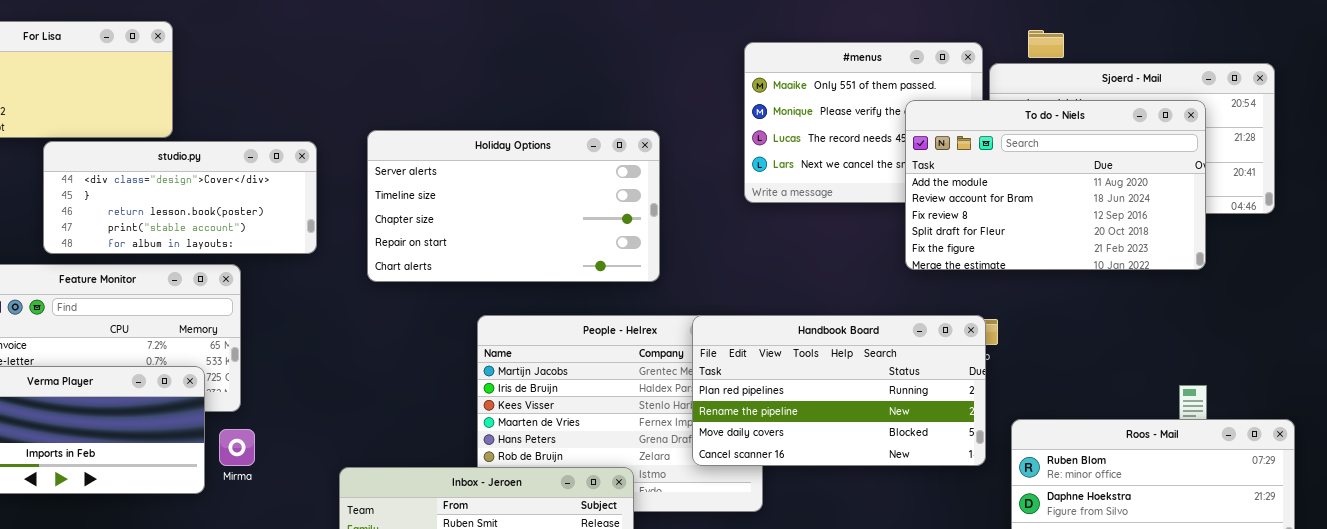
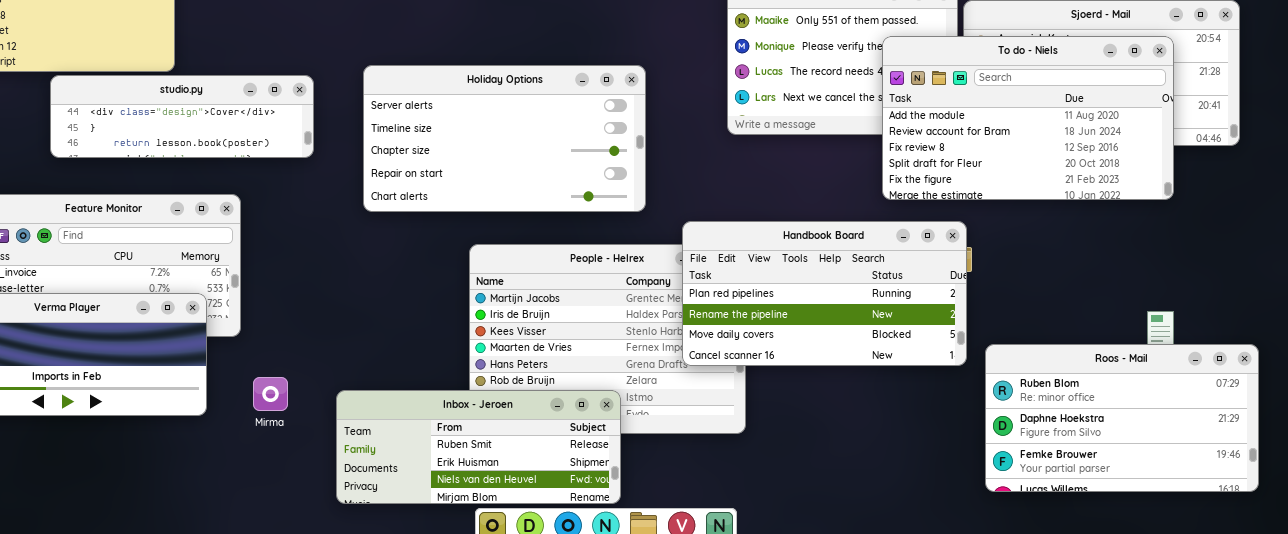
studio.py: [43,141,317,254] -> [50,75,314,158], resized
Handbook Board: [692,315,986,466] -> [682,221,967,366], moved
Mirma: [219,429,255,466] -> [253,377,288,411], moved

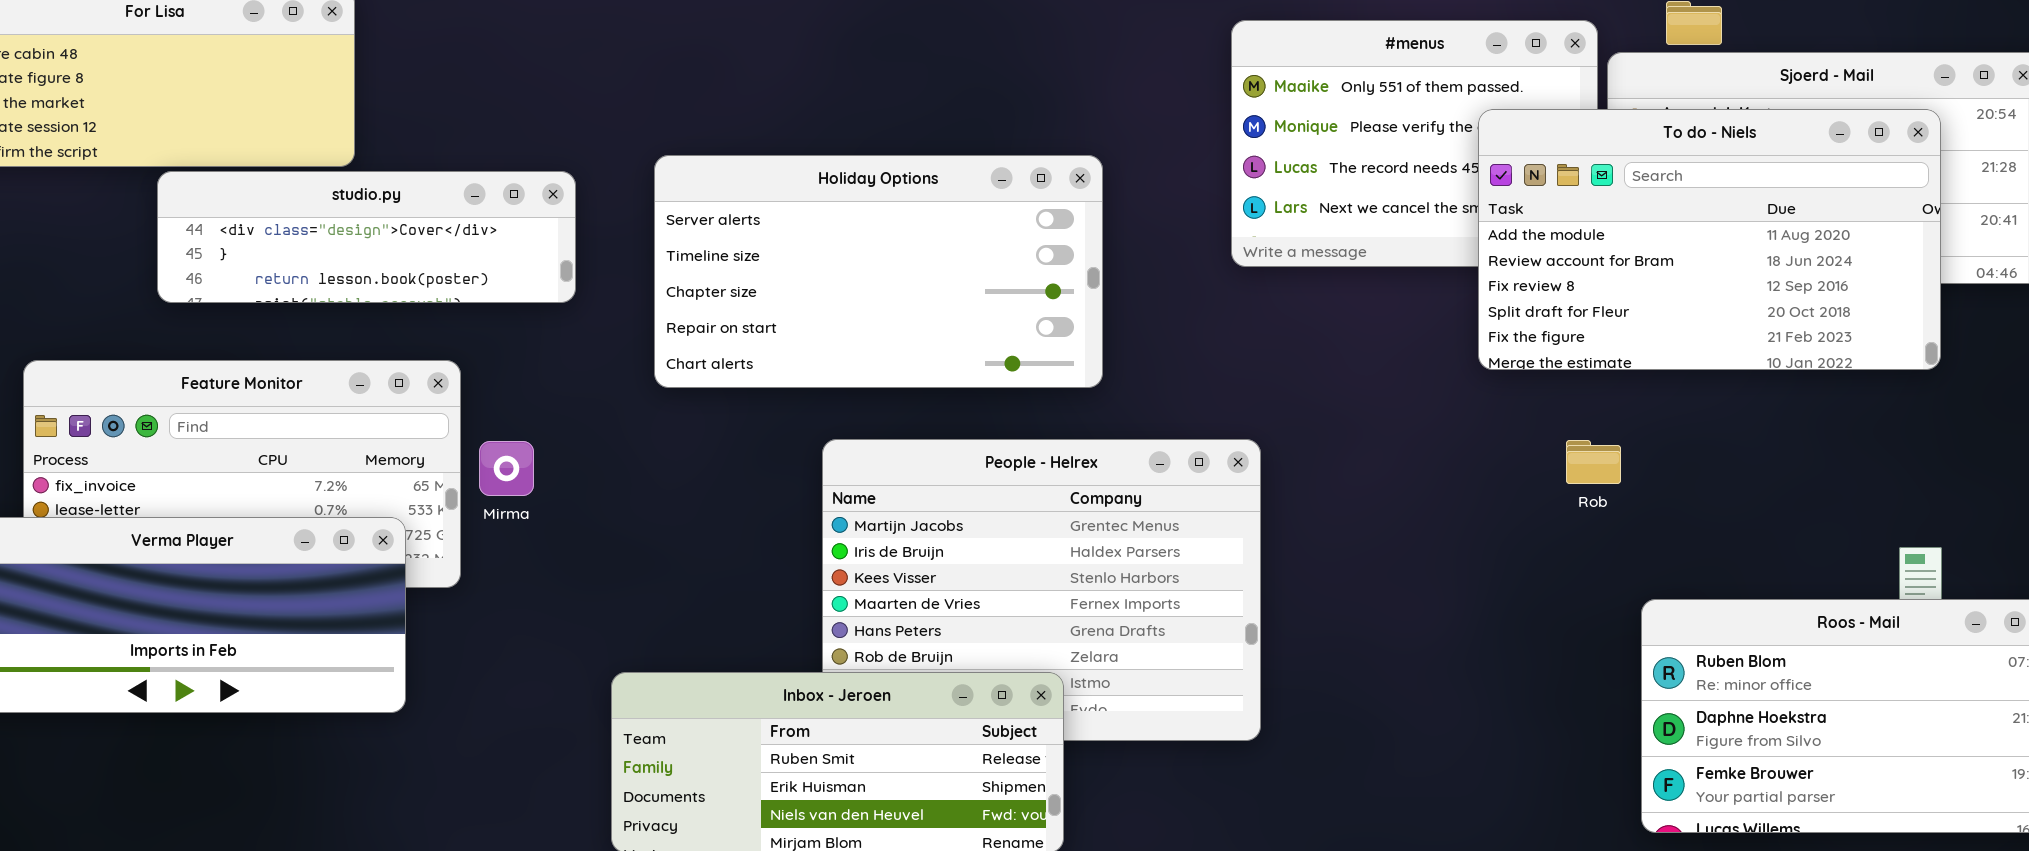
Handbook Board: [682,221,967,366] -> none, closed
Mirma: [253,377,288,411] -> [479,441,534,496], moved

